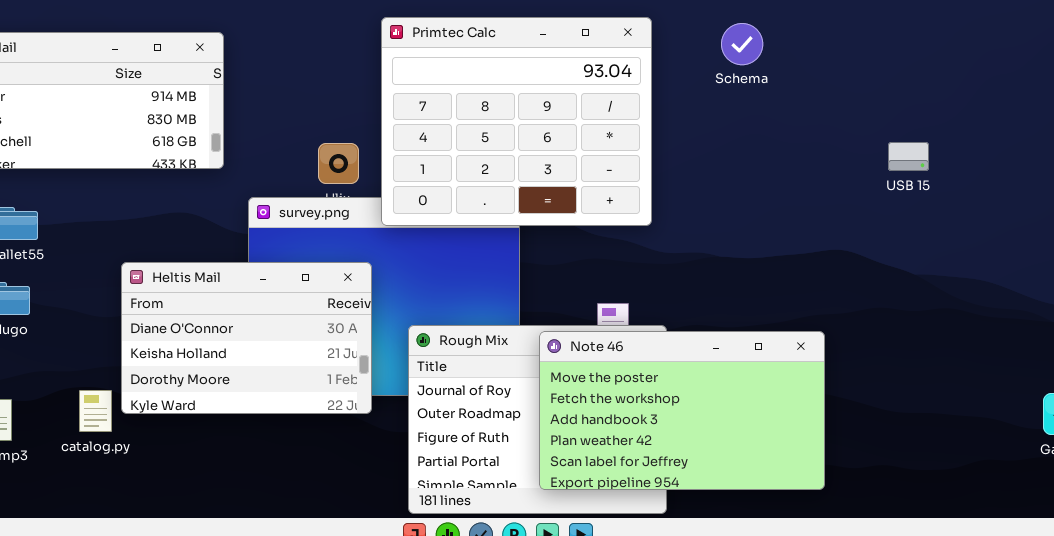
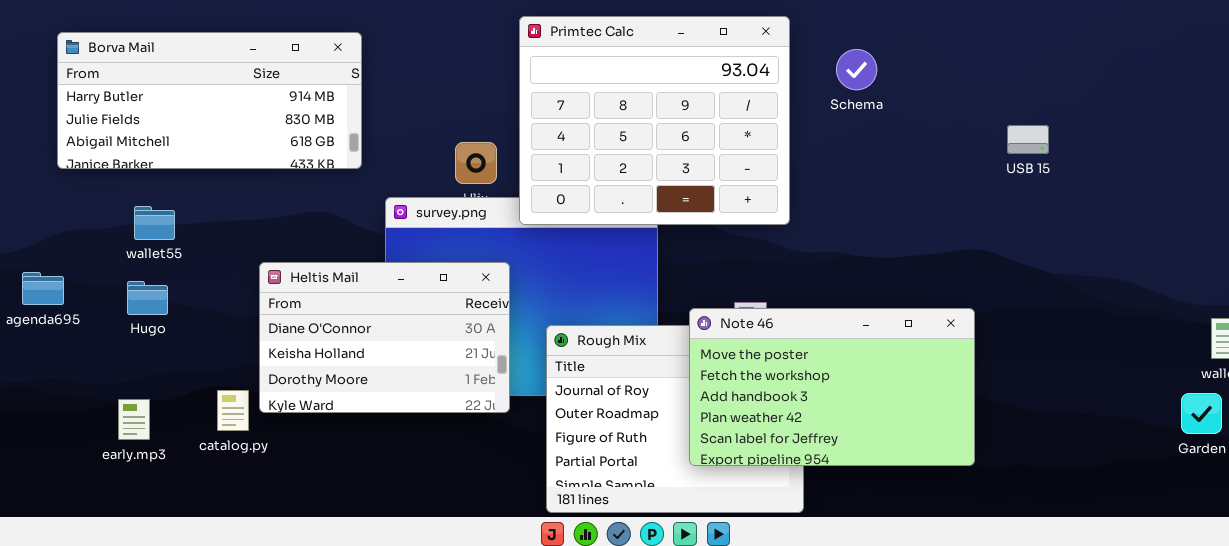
Schema: [721,23,763,65] -> [836,49,877,90], moved
USB 15: [888,142,929,171] -> [1007,125,1049,154], moved
Note 46: [539,331,825,490] -> [689,308,975,466], moved

